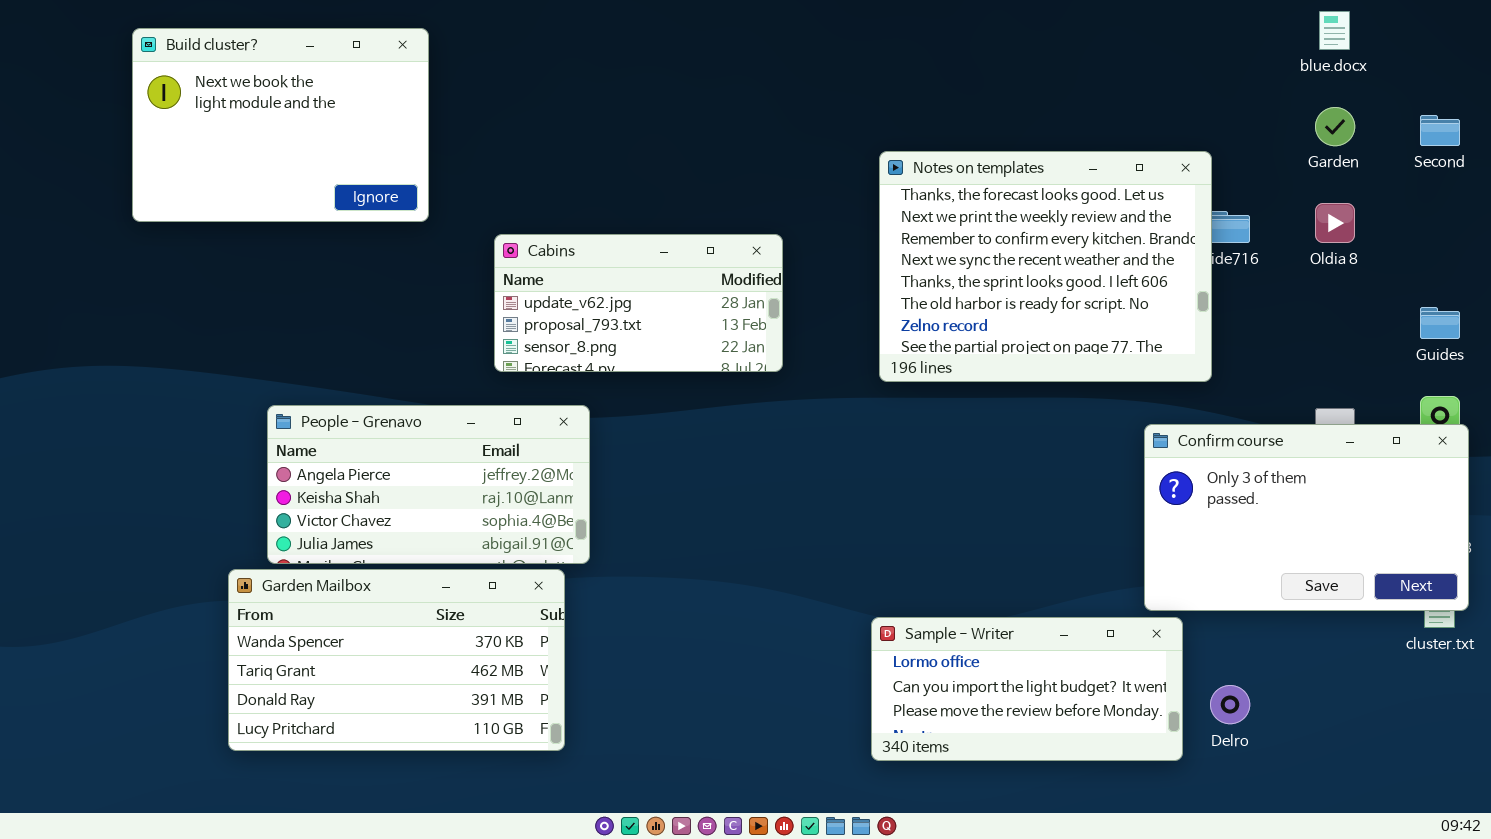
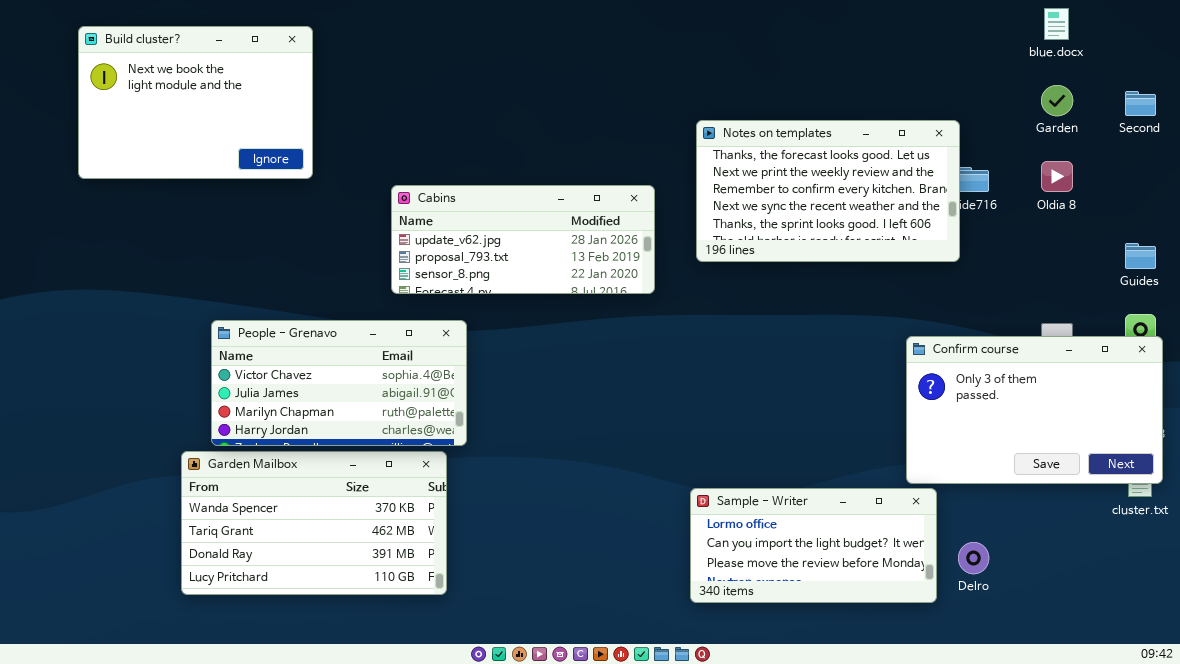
Build cluster?: [132,28,429,222] -> [78,26,313,179], moved
Notes on templates: [879,151,1212,382] -> [696,120,960,262], resized
Cabins: [494,234,783,372] -> [391,185,655,294], resized
People - Grenavo: [267,405,590,564] -> [211,320,467,446], scrolled down 2 rows

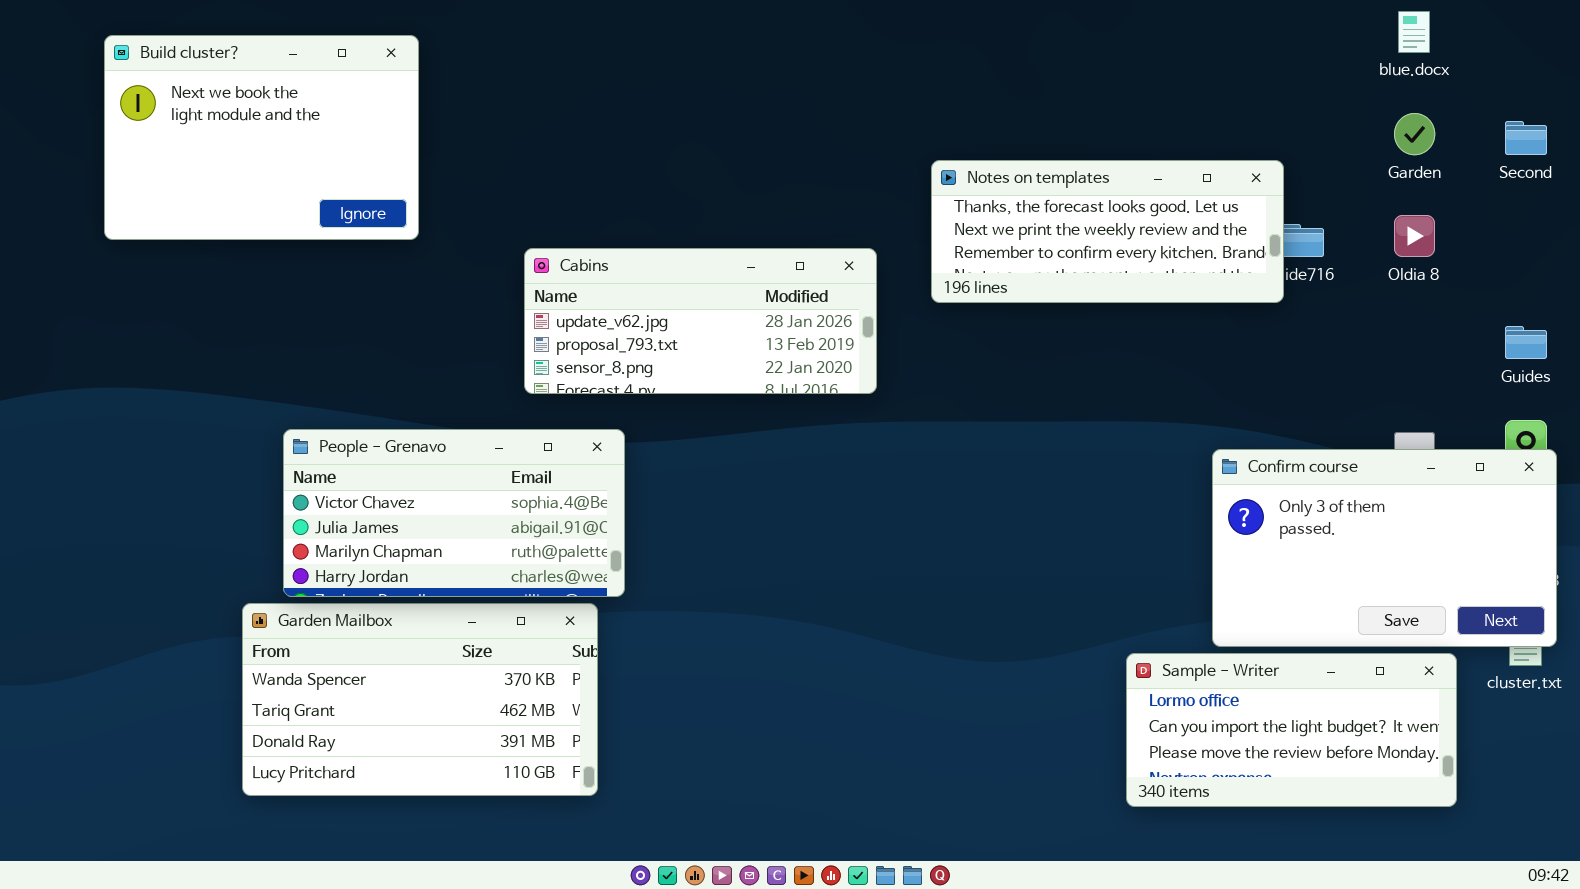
Notes on templates: [696,120,960,262] -> [931,160,1284,303], resized
Sample - Writer: [690,488,937,603] -> [1126,653,1457,807], moved

